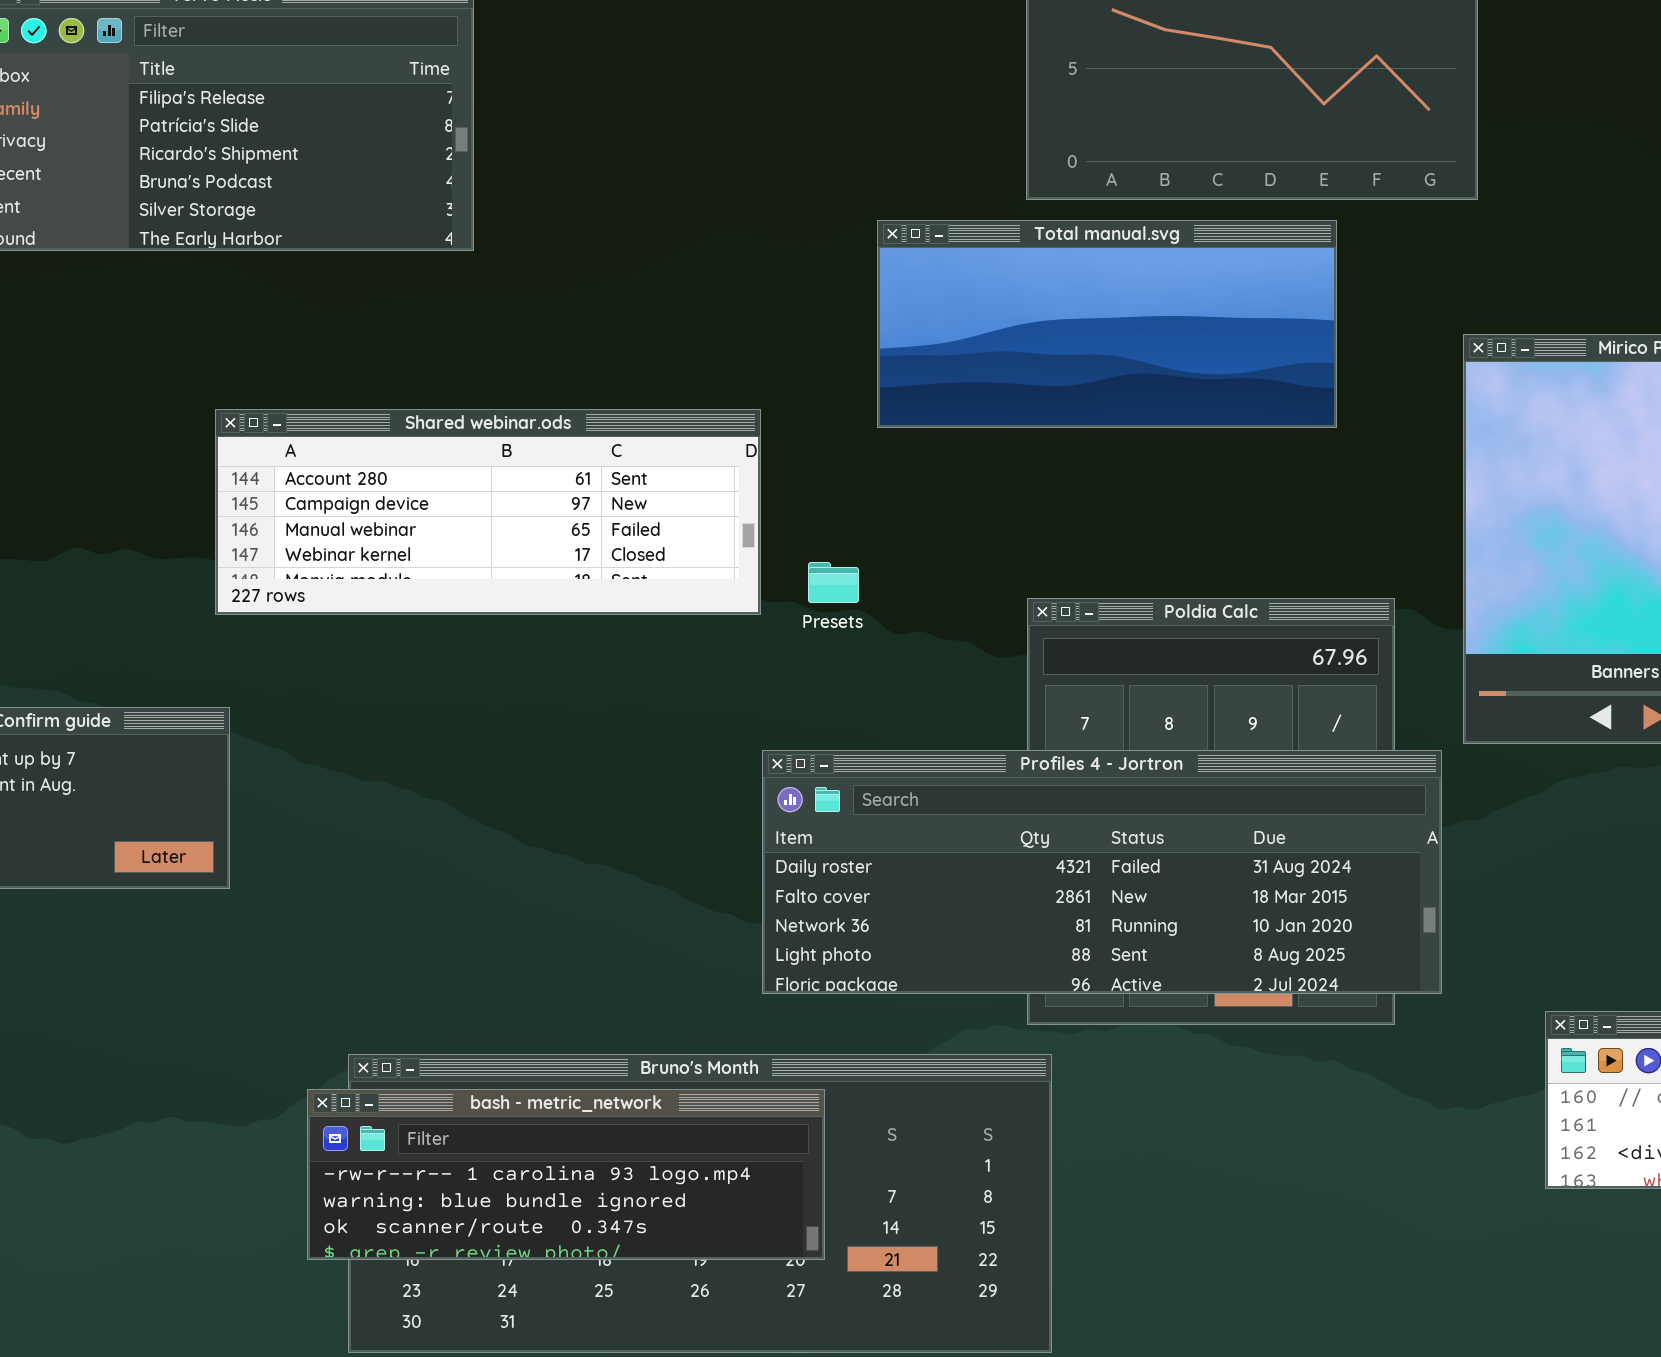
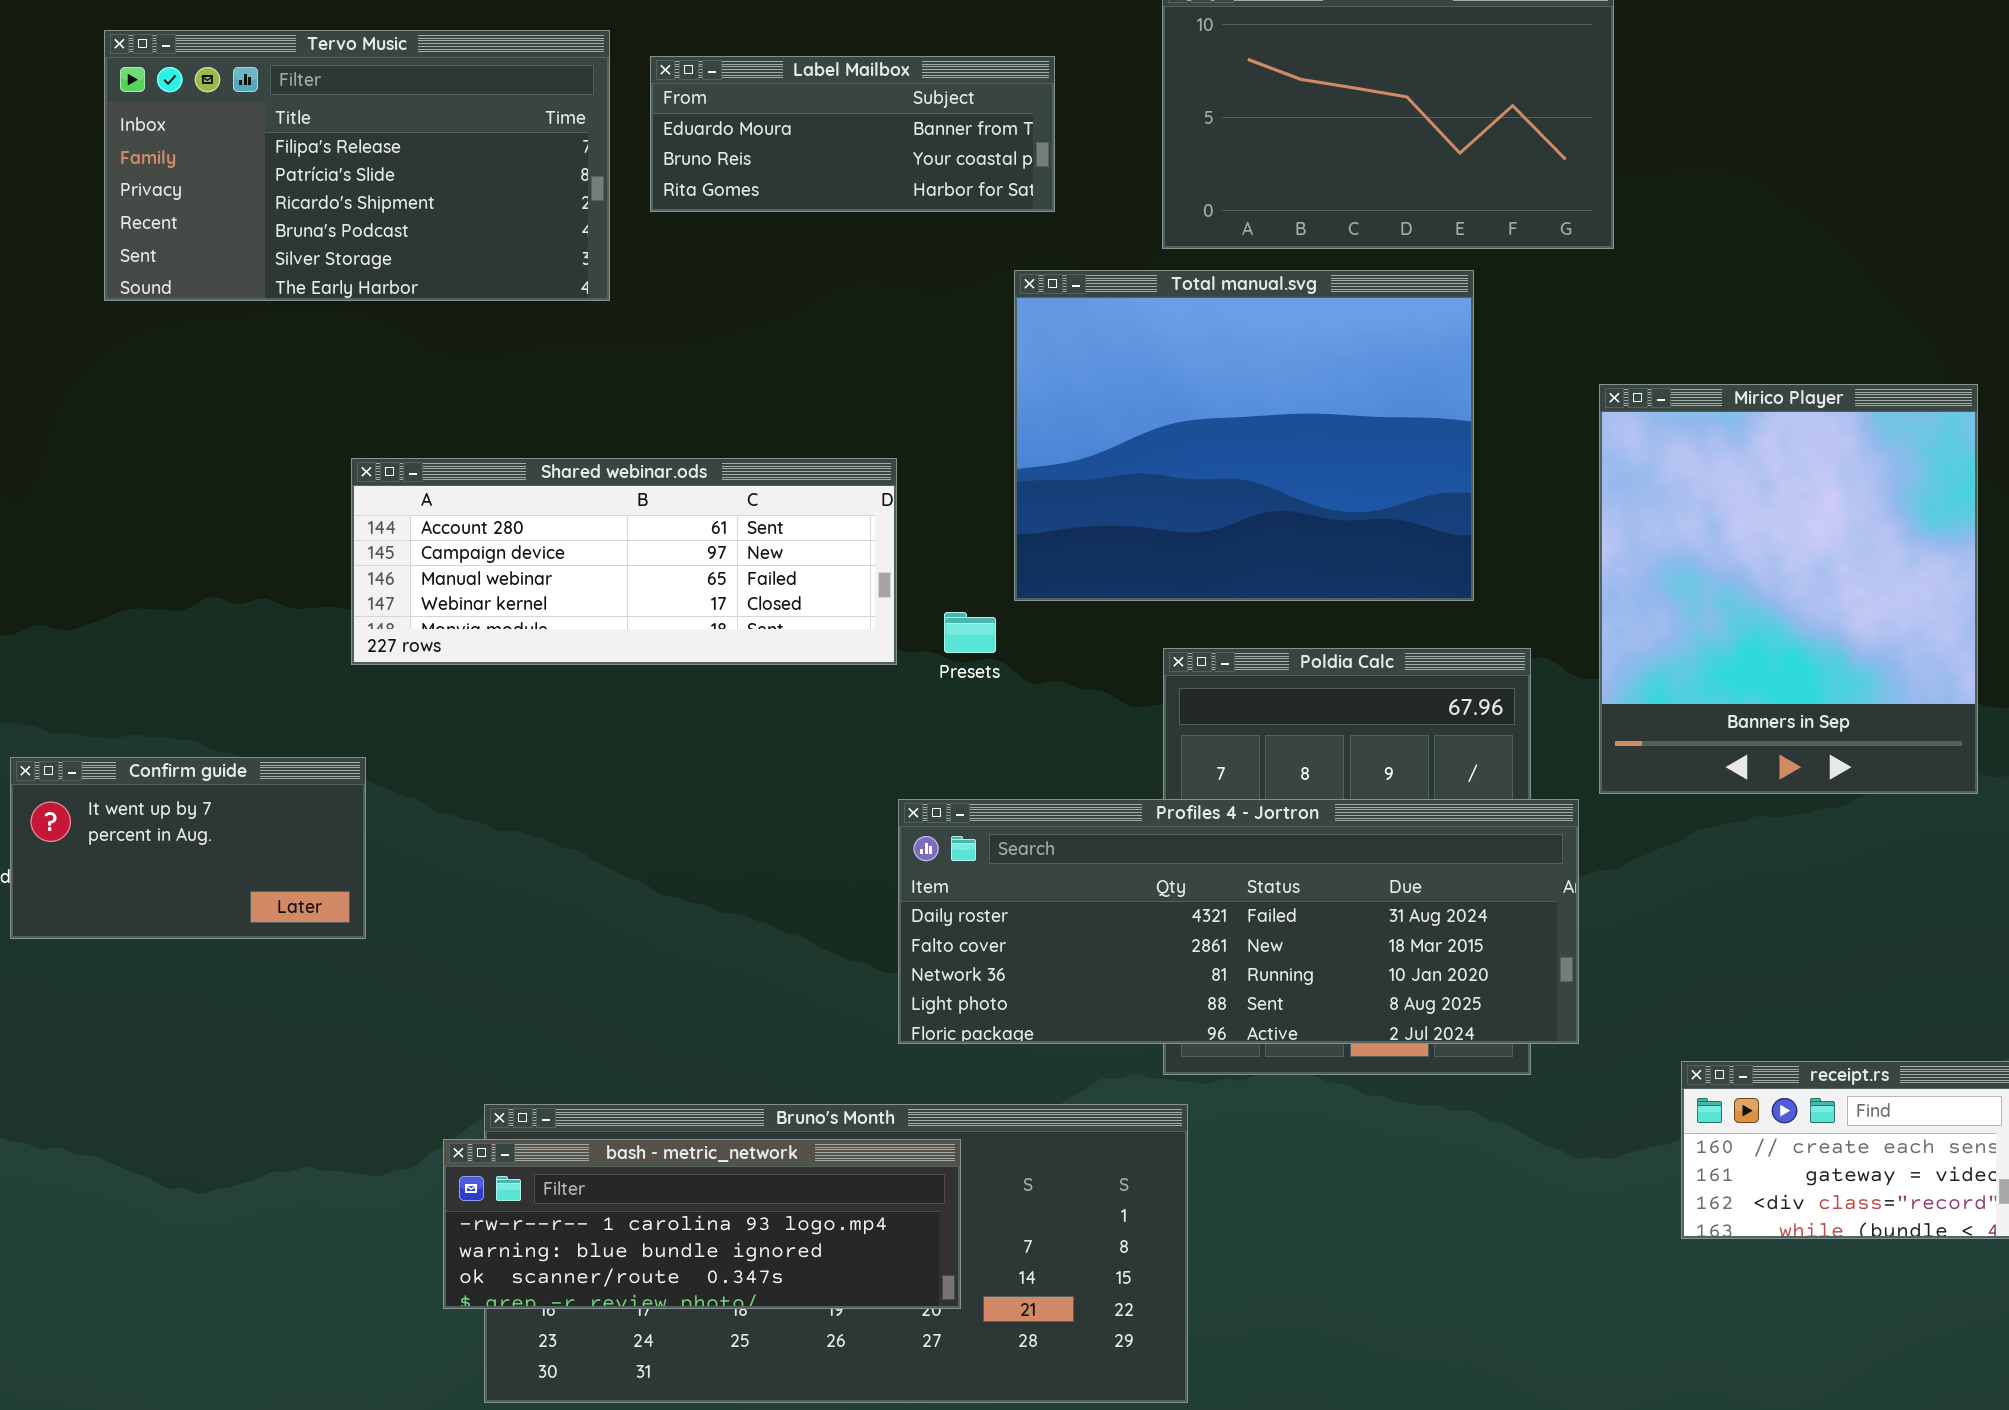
Label Mailbox: none -> [650,56,1055,212], opened
Total manual.svg: [877,220,1337,428] -> [1014,270,1474,601], resized

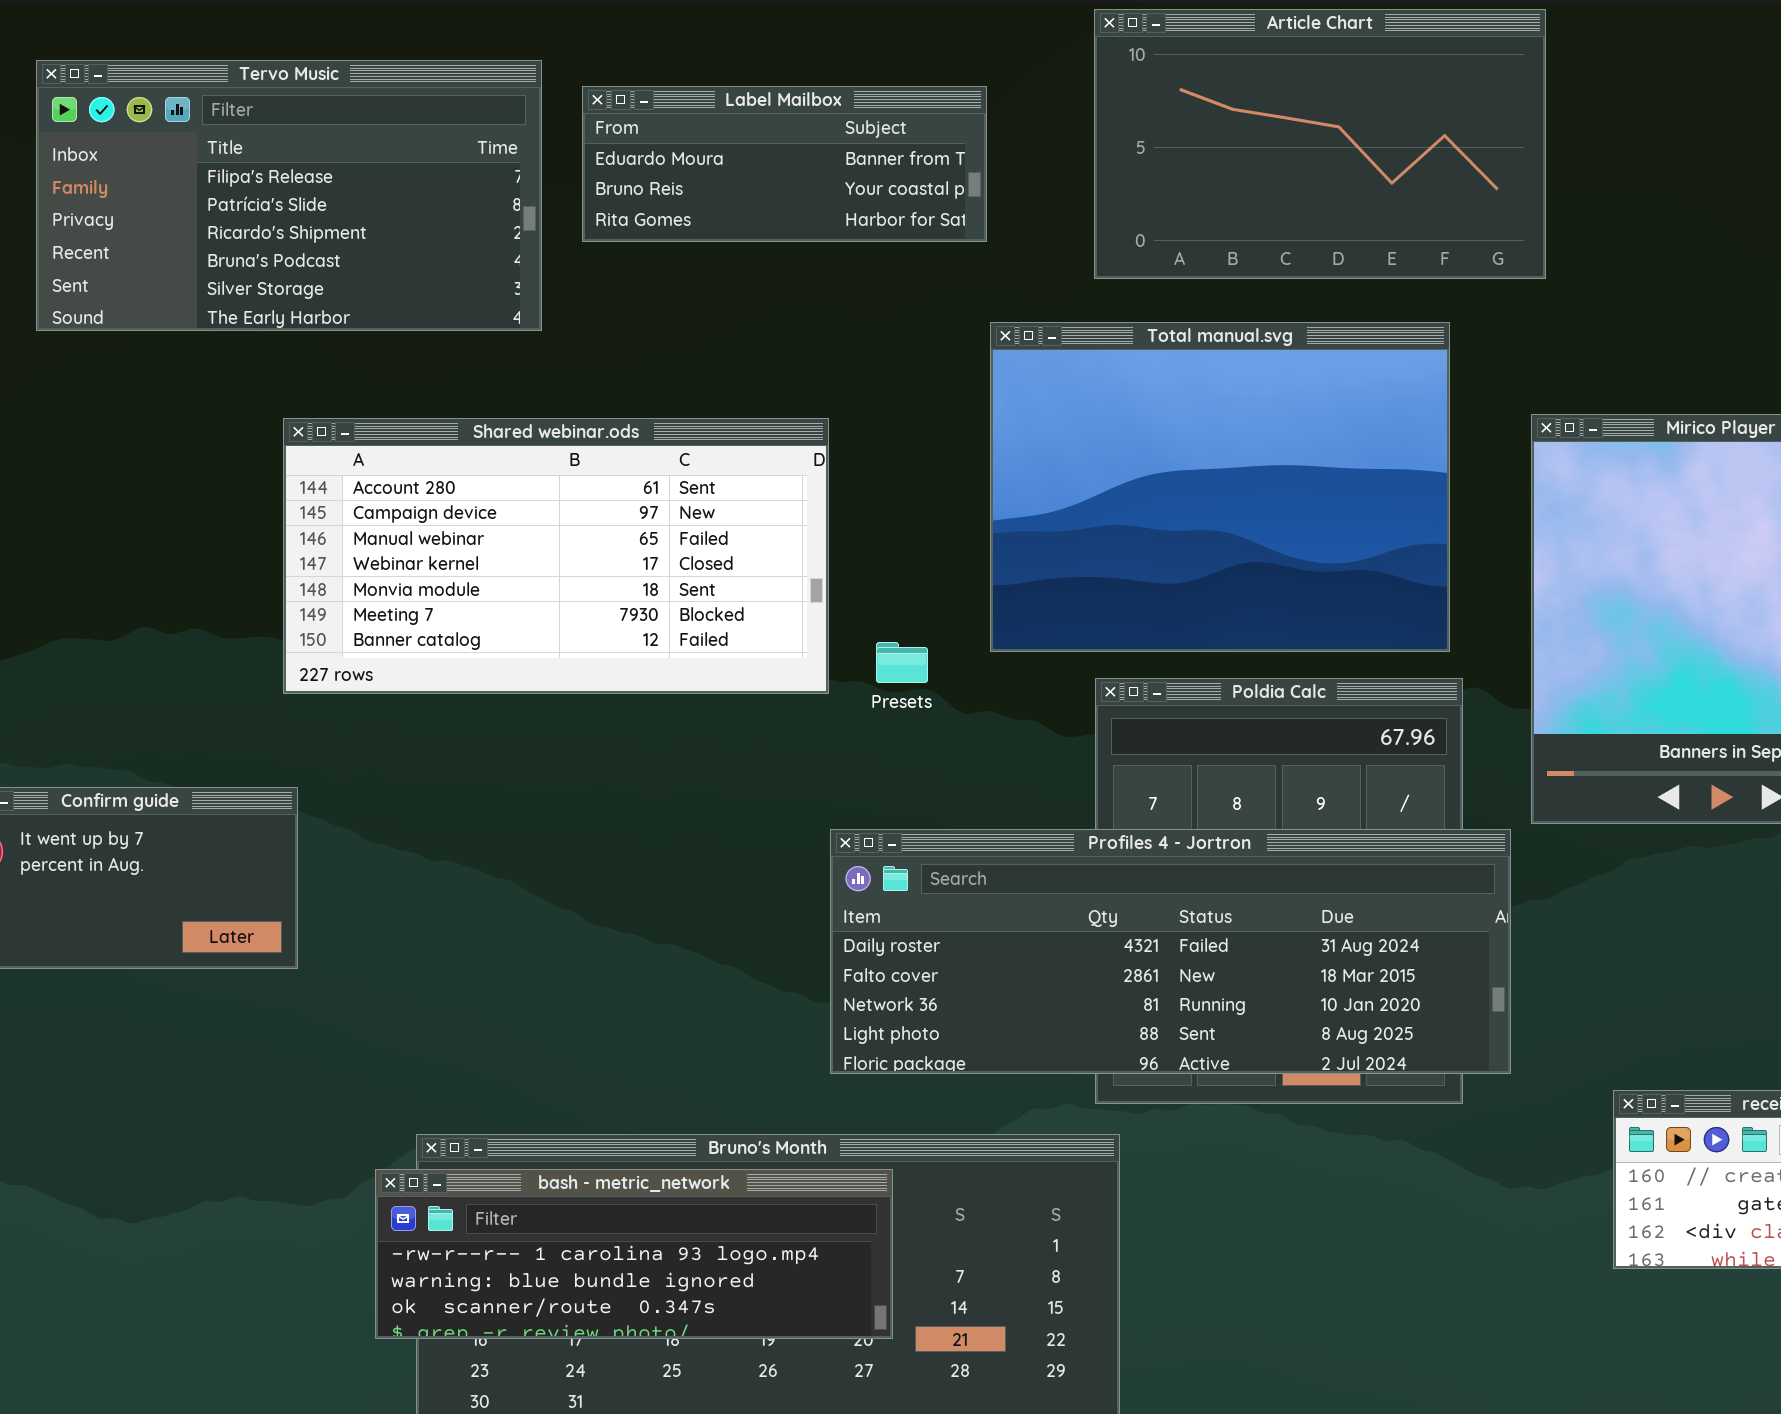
Total manual.svg: [1014,270,1474,601] -> [990,322,1450,652], moved
Shared webinar.ods: [351,458,897,665] -> [283,418,829,694], resized

